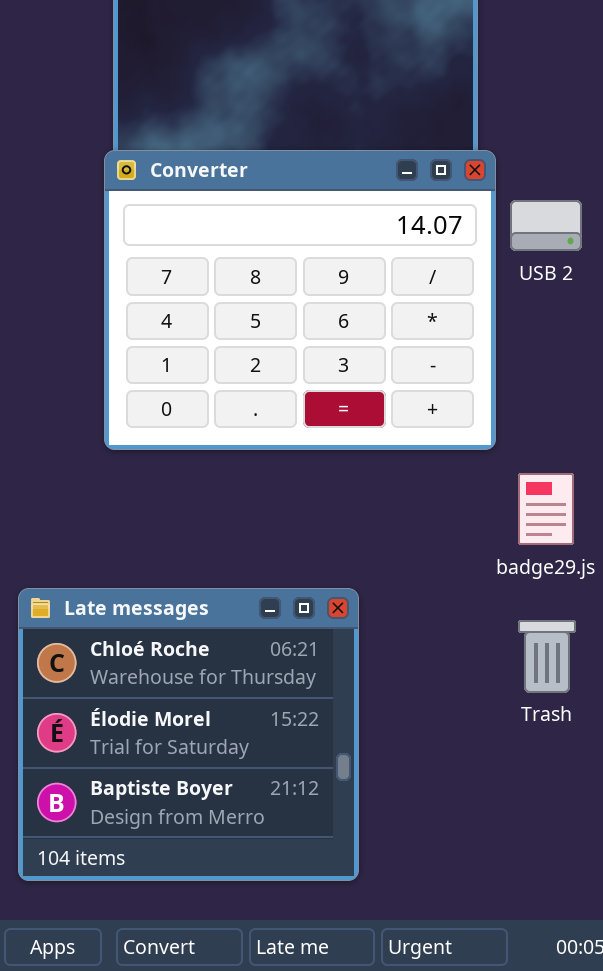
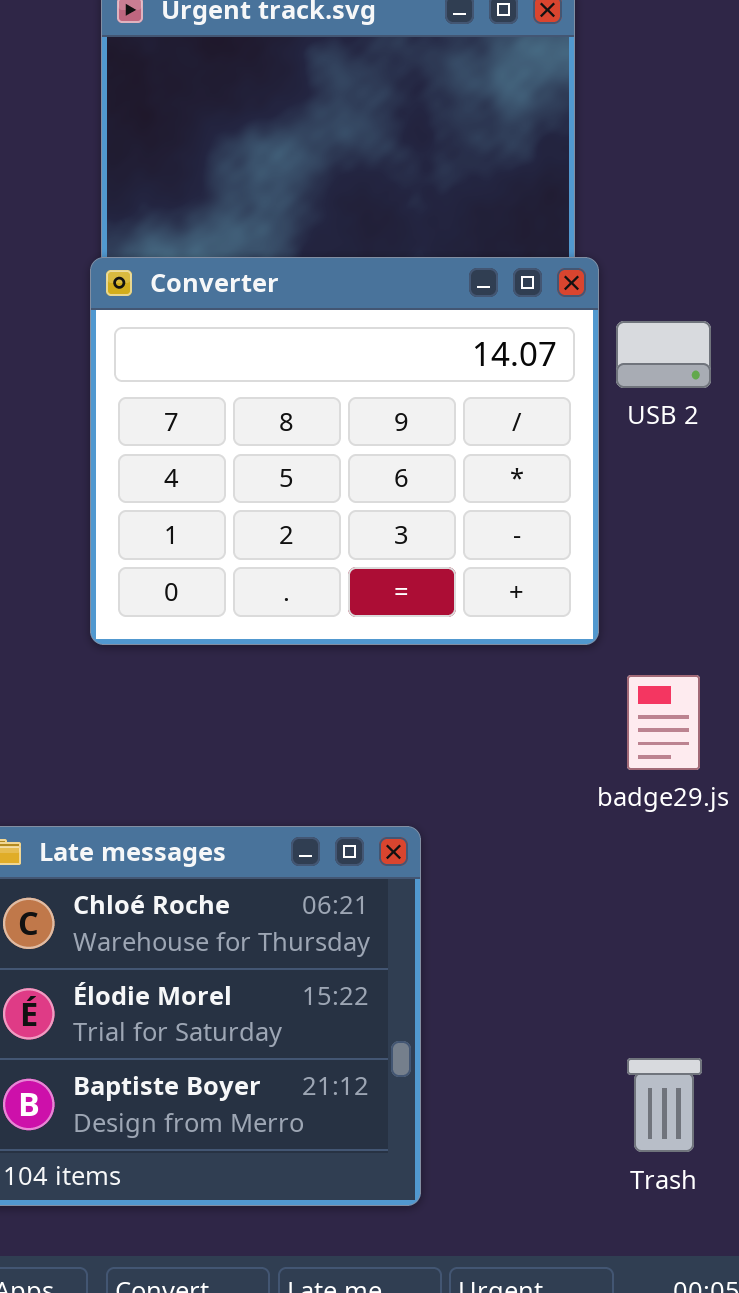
Trash: [518,620,576,693] -> [627,1058,702,1152], moved

